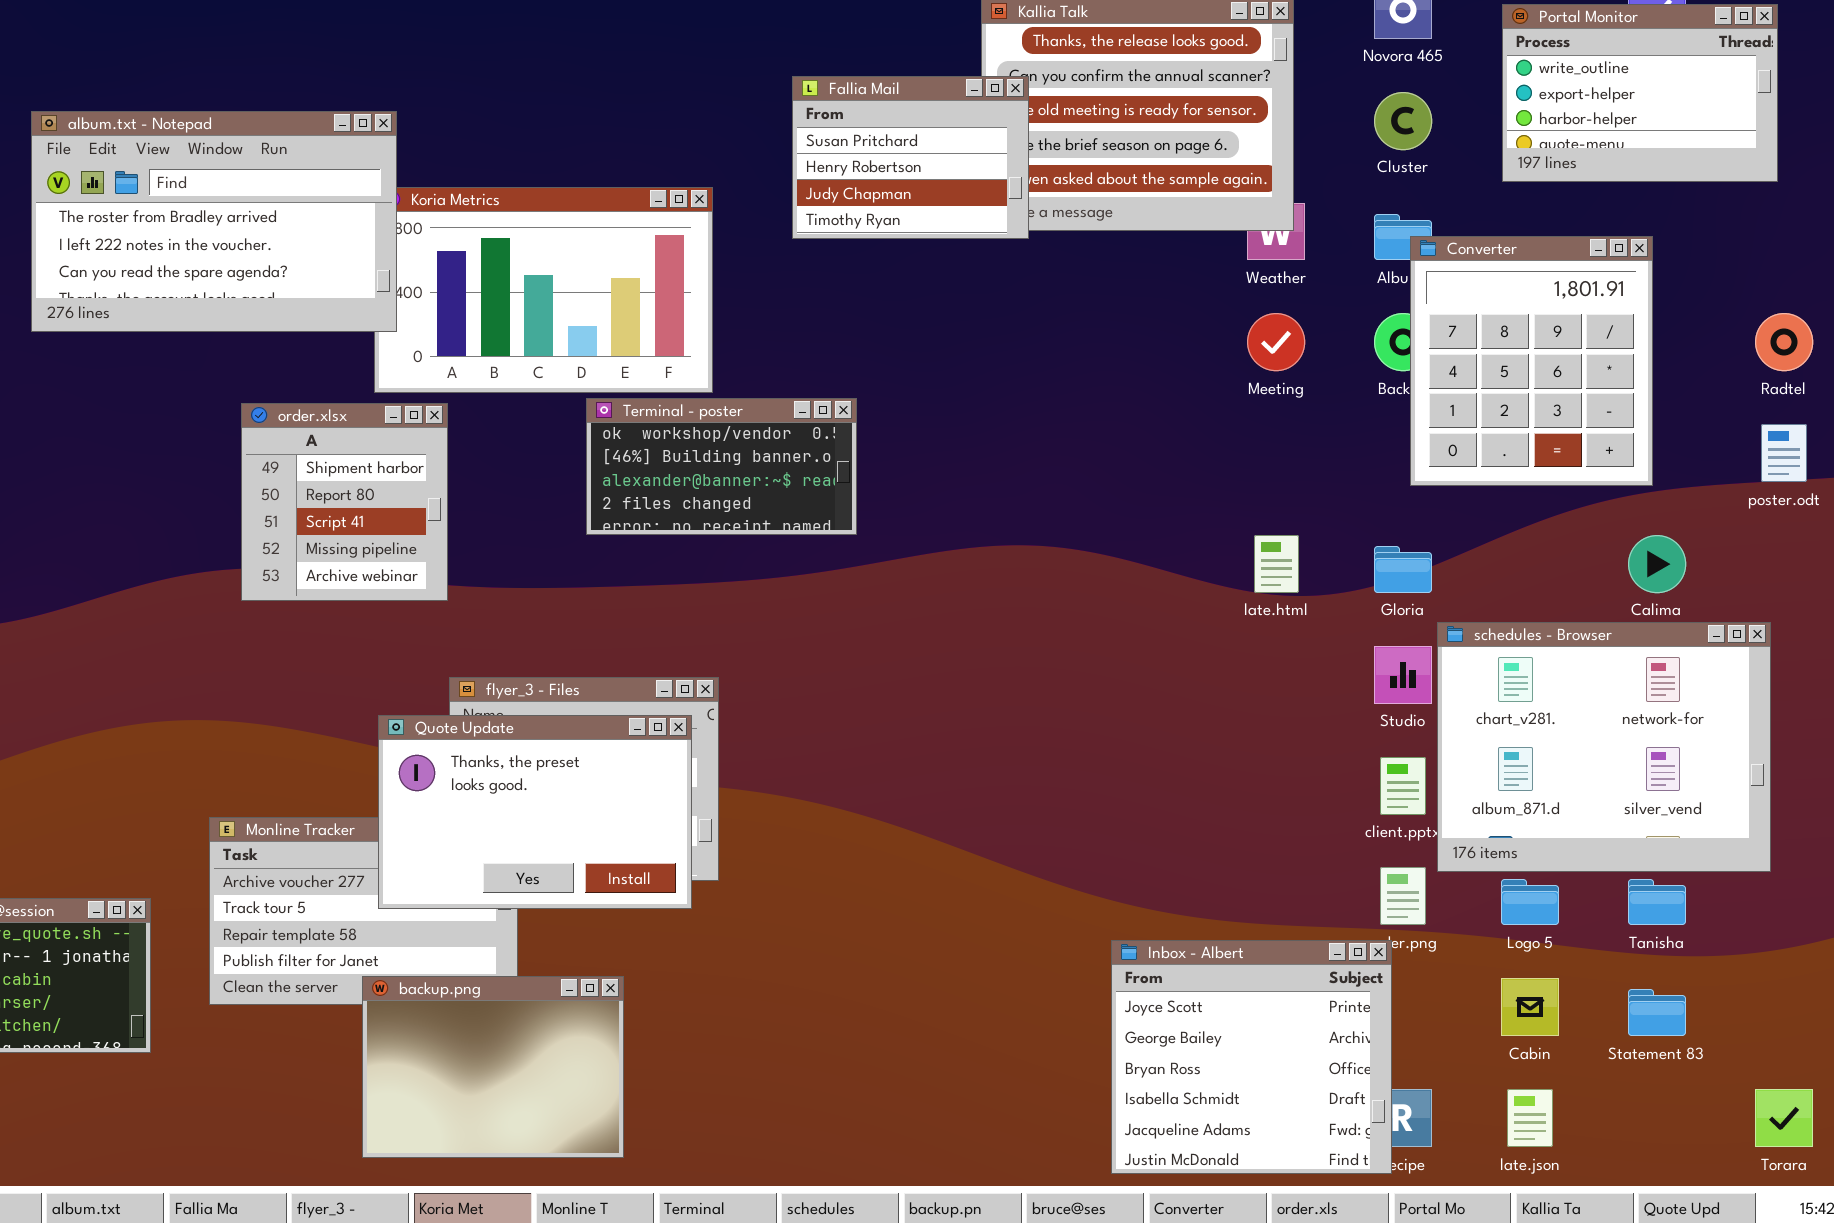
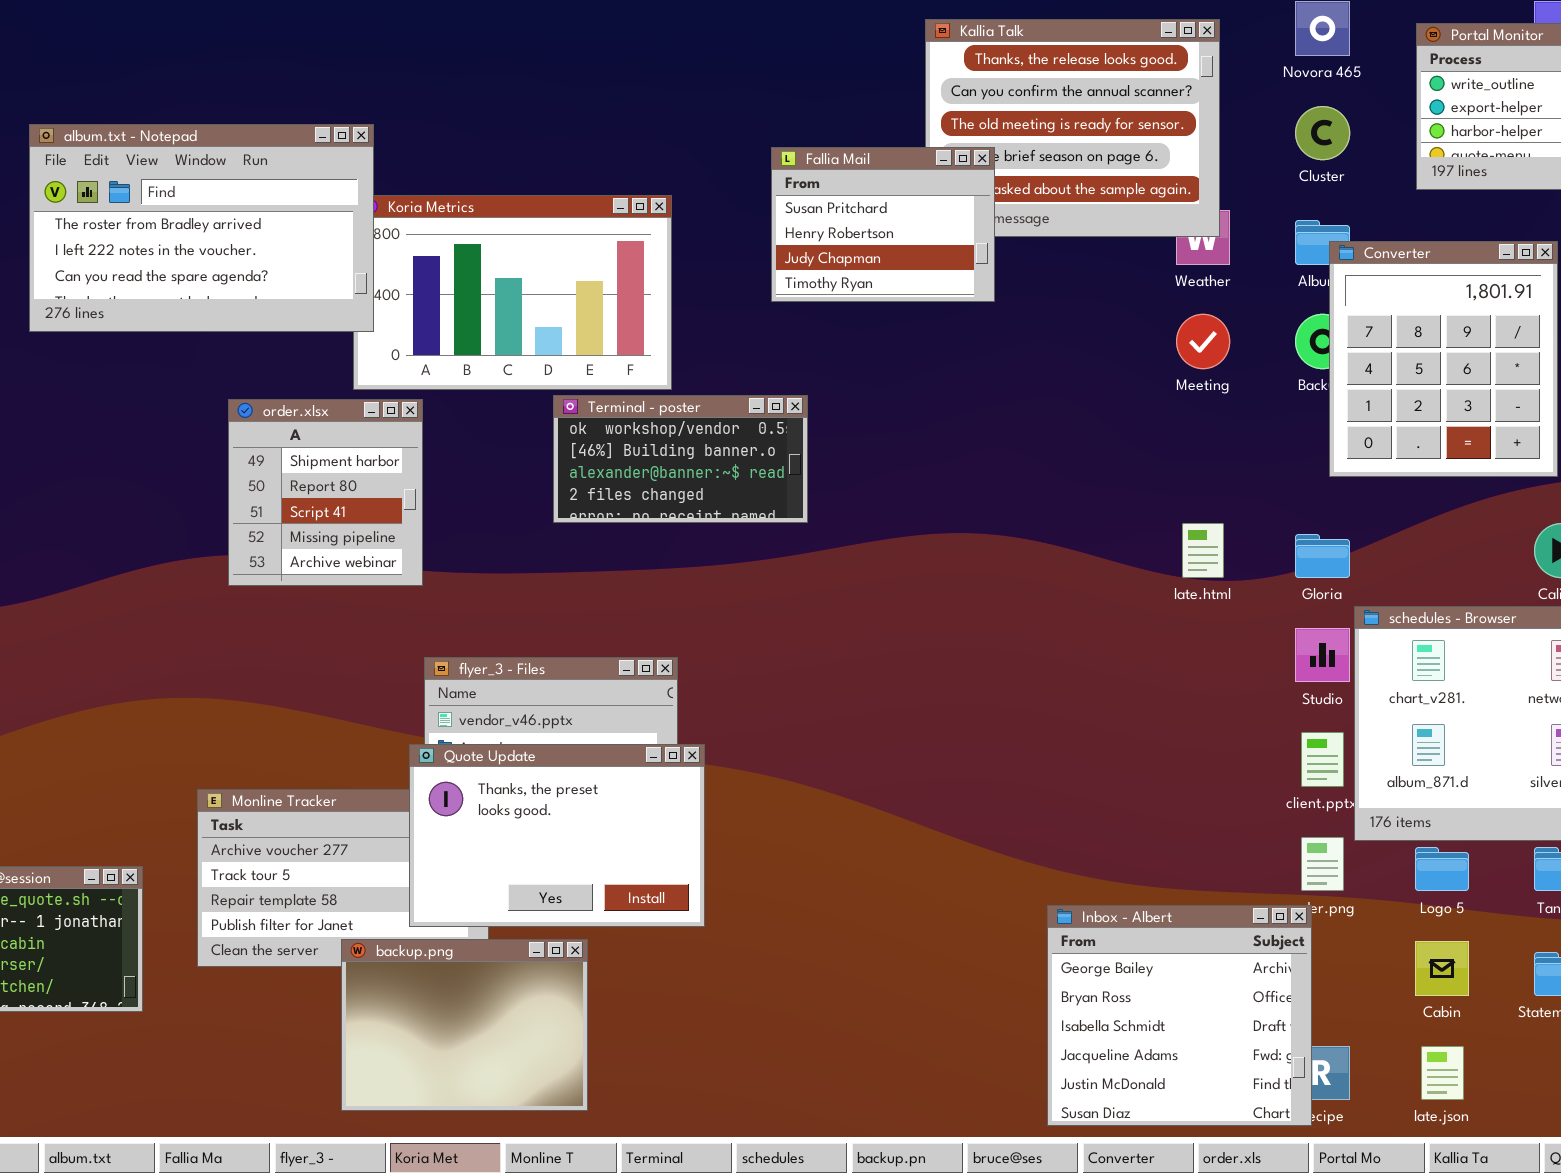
Fallia Mail: [792,76,1029,239] -> [771,147,995,302], moved
Quote Update: [378,715,692,909] -> [409,744,705,927], moved
Inbox - Albert: [1111,940,1392,1174] -> [1047,905,1312,1126], scrolled down 1 row

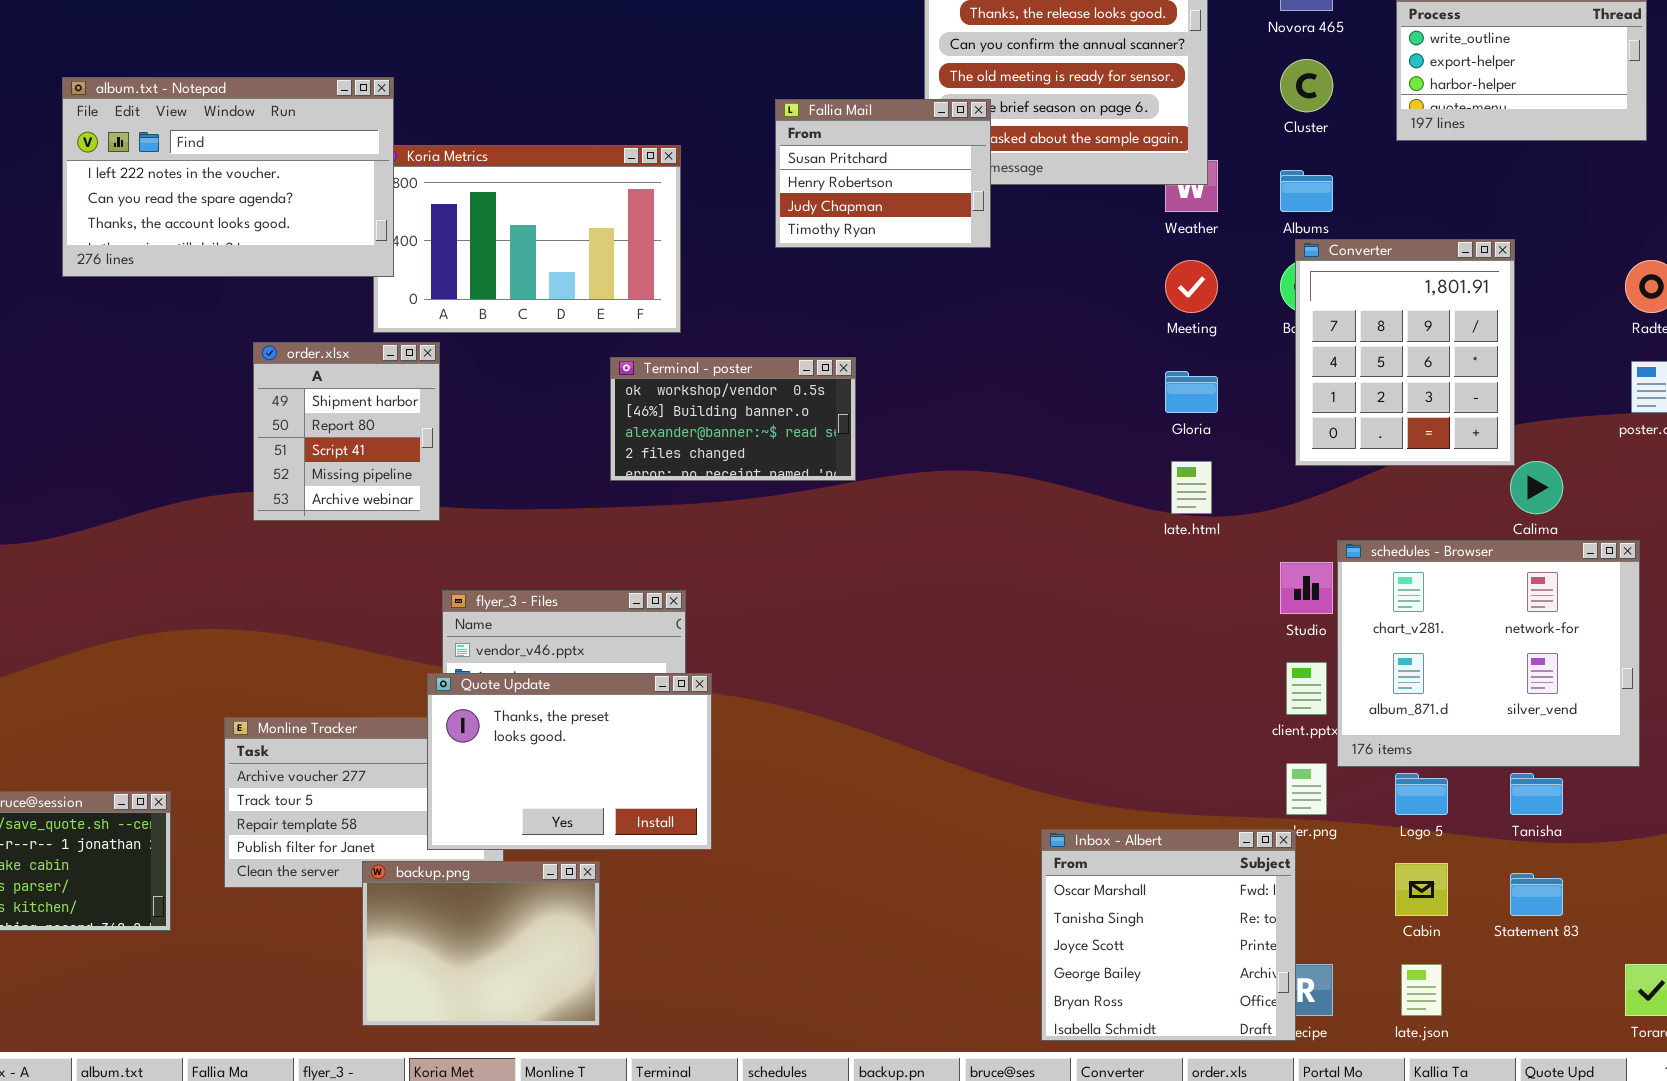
album.txt - Notepad: [29,124,374,332] -> [62,77,394,277], scrolled down 1 row
Converter: [1329,241,1558,477] -> [1295,239,1515,466], moved
Terminal - poster: [553,395,808,523] -> [610,357,856,481], moved
Gloria: [1295,534,1350,578] -> [1165,371,1218,413], moved
Inbox - Albert: [1047,905,1312,1126] -> [1041,829,1296,1041], scrolled up 3 rows

